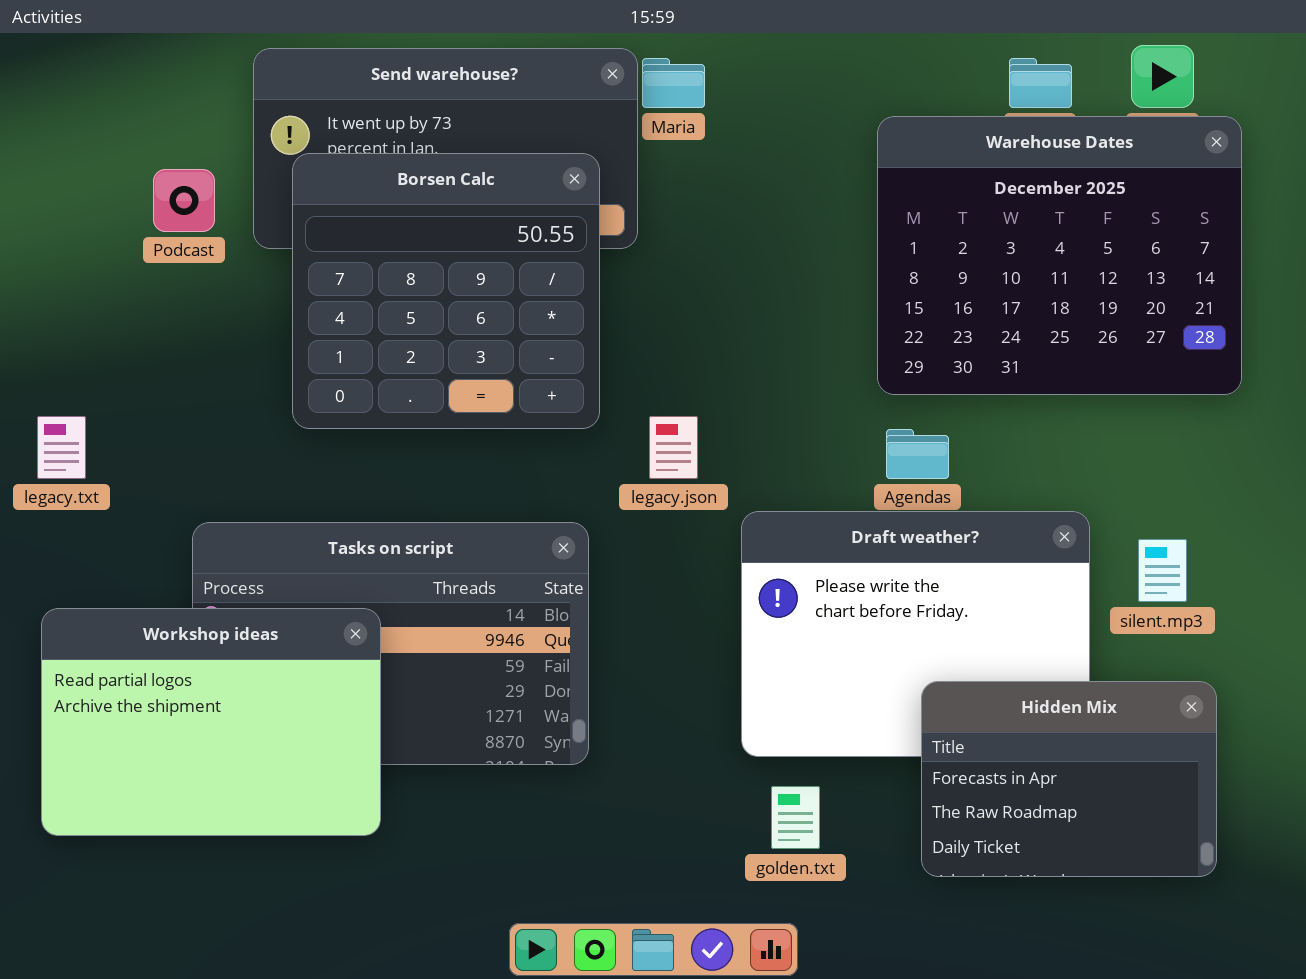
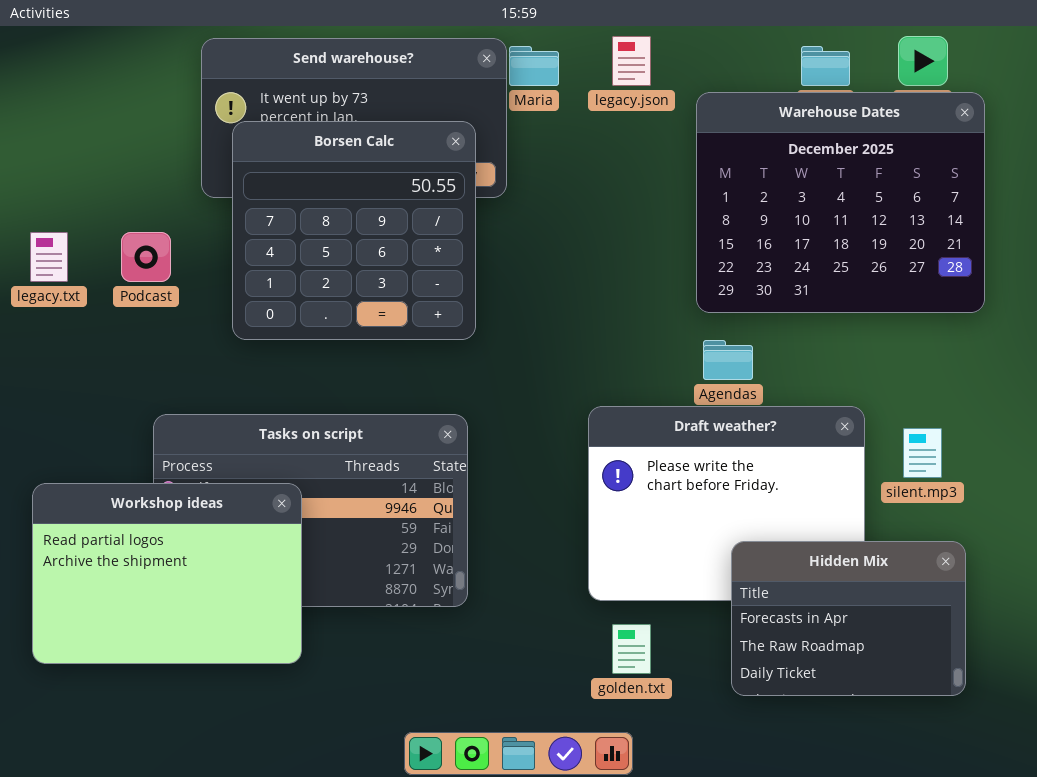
Podcast: [153,169,215,232] -> [121,232,171,282], moved
legacy.txt: [37,416,86,479] -> [30,232,68,282], moved
legacy.json: [649,416,698,479] -> [612,36,651,86], moved

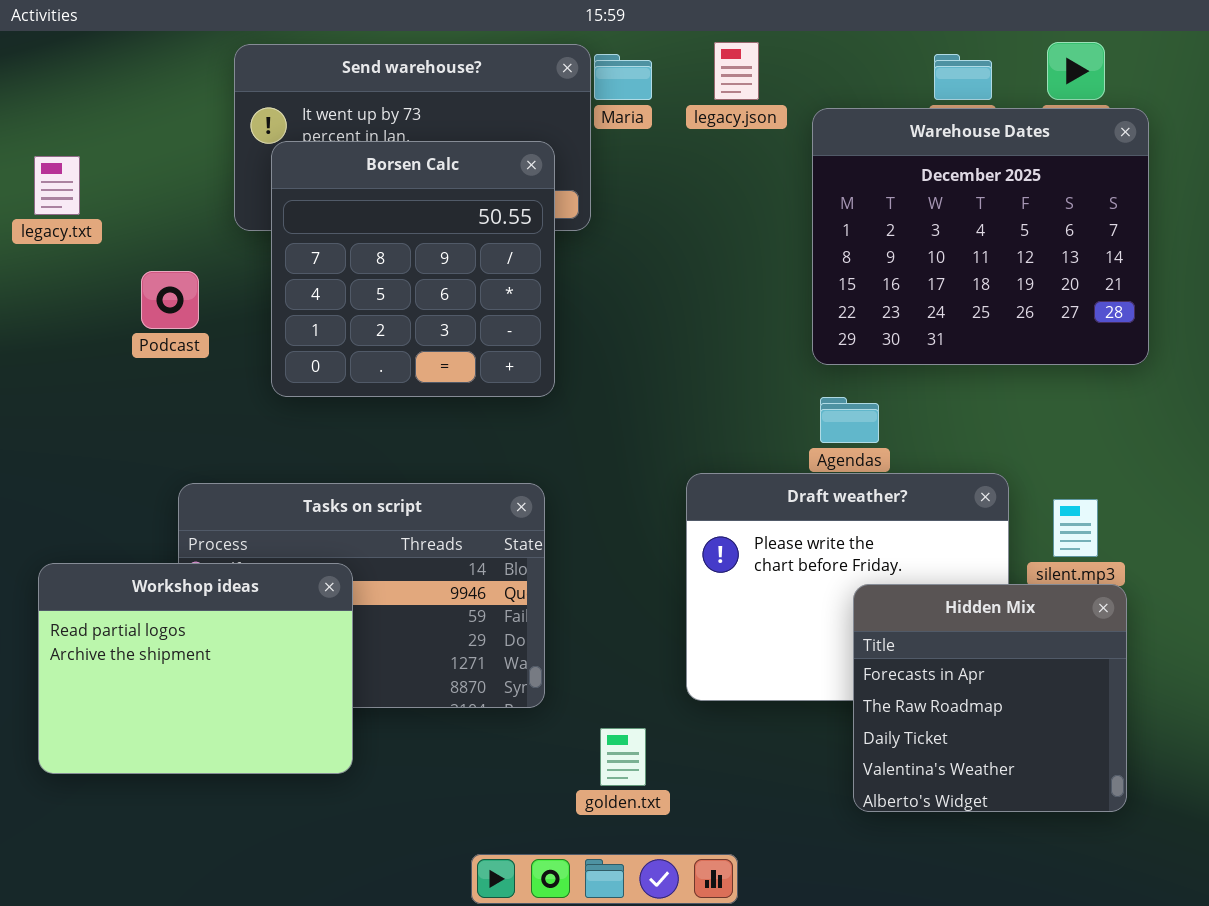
legacy.txt: [30,232,68,282] -> [34,156,80,215], moved
Hidden Mix: [731,541,966,696] -> [853,584,1127,812], resized
golden.txt: [612,624,651,674] -> [600,728,646,786], moved

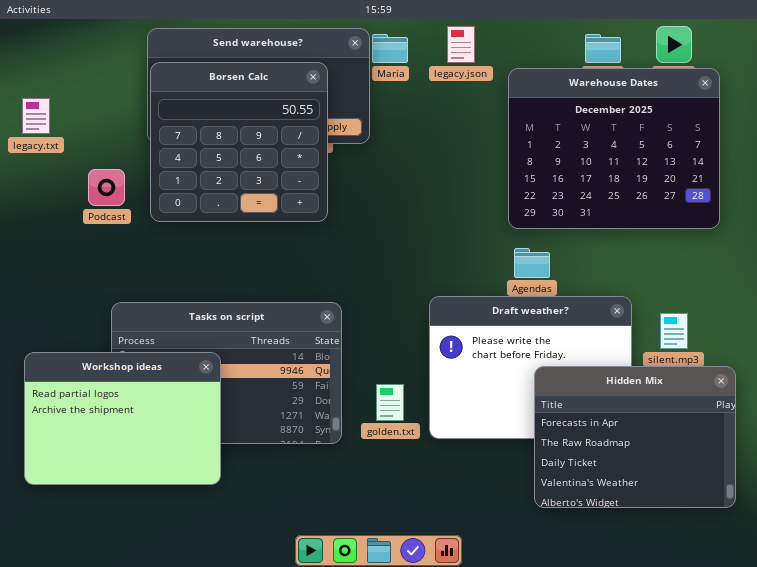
Borsen Calc: [271,141,555,397] -> [150,62,328,222], moved
Hidden Mix: [853,584,1127,812] -> [534,366,736,508], resized
golden.txt: [600,728,646,786] -> [376,384,404,421], moved

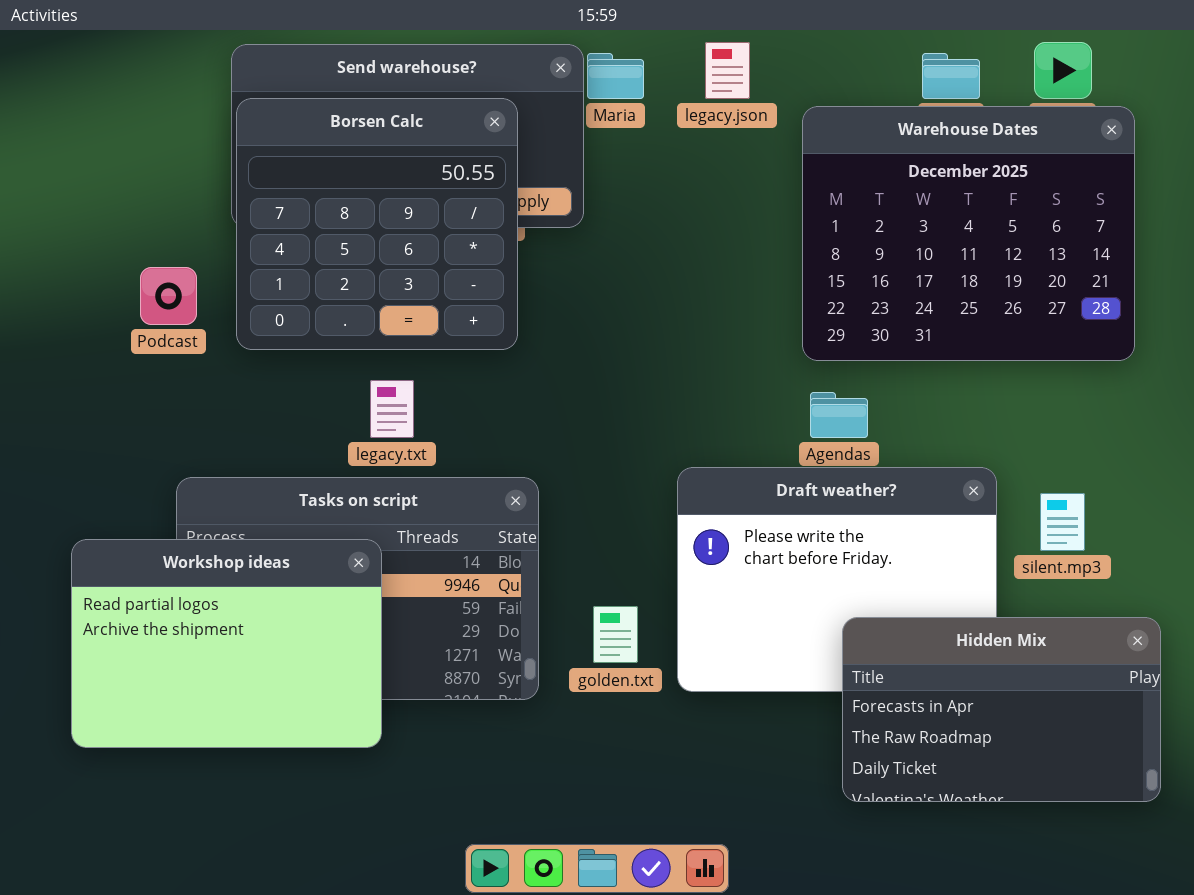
legacy.txt: [22,98,50,134] -> [370,380,414,438], moved
Workshop ideas: [24,352,221,485] -> [71,539,382,748], moved
Hidden Mix: [534,366,736,508] -> [842,617,1161,802], resized

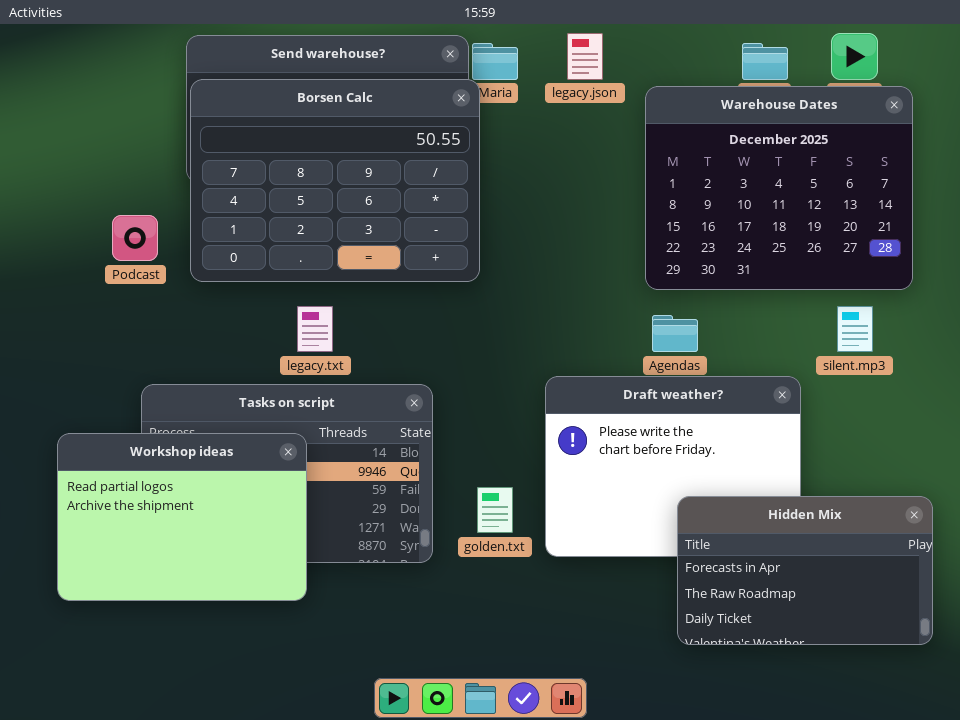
Borsen Calc: [236,98,518,350] -> [190,79,480,282], resized
silent.mp3: [1040,493,1085,551] -> [837,306,873,352], moved

